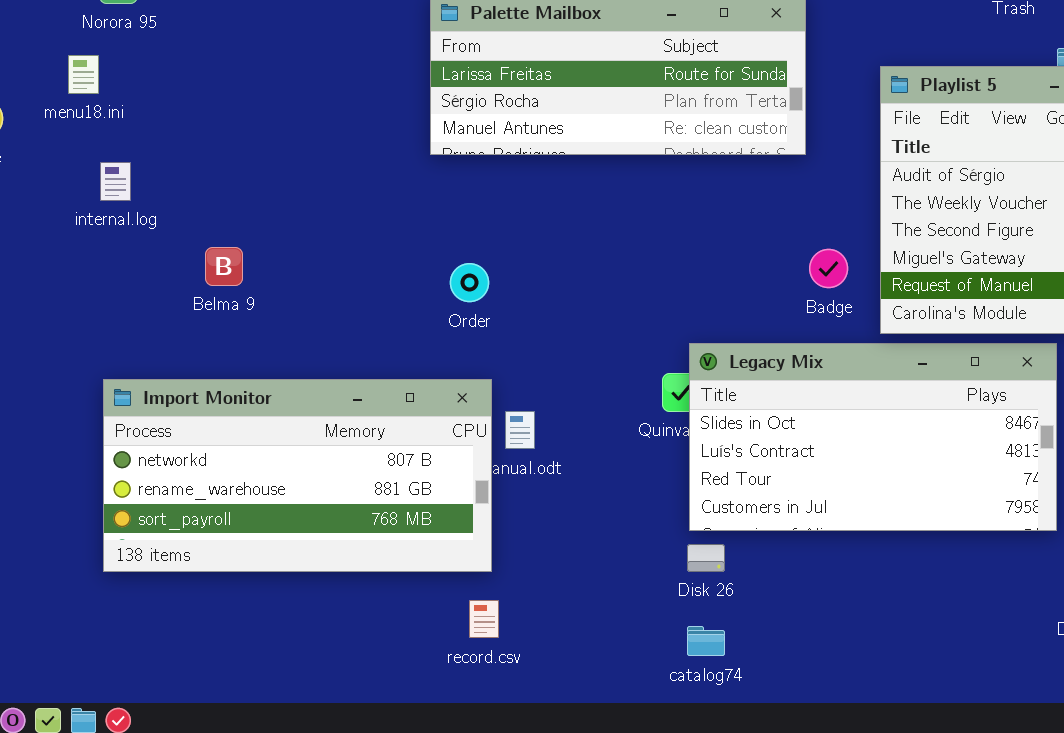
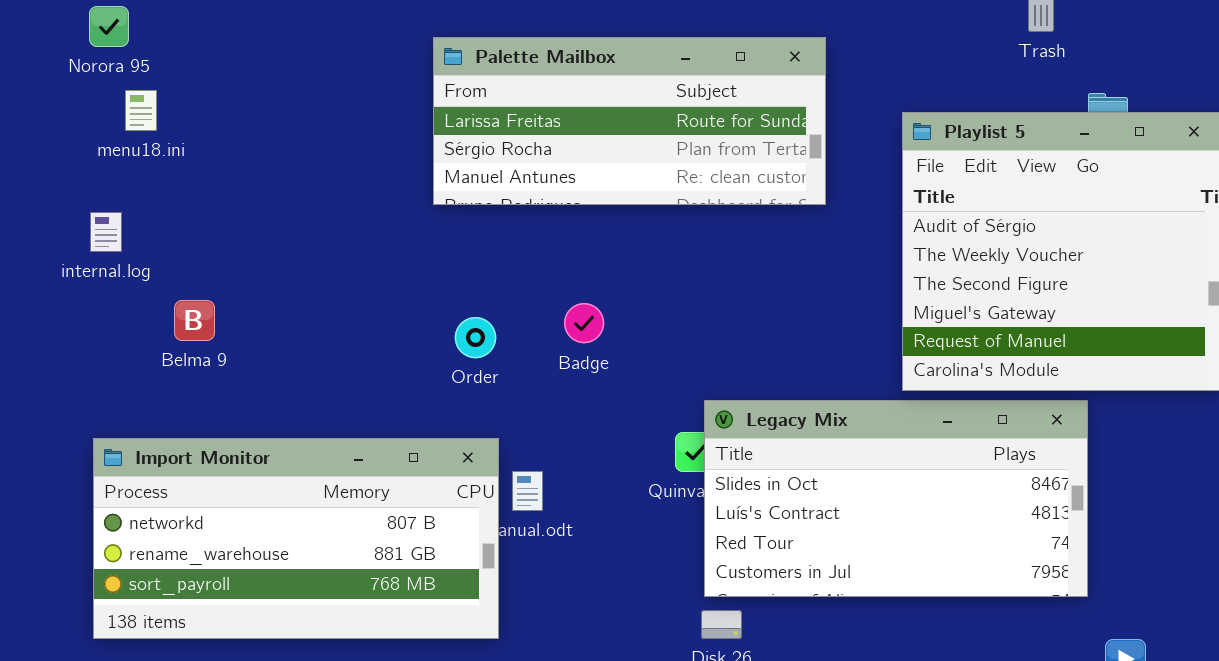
menu18.ini: [68,55,99,94] -> [125,90,157,131], moved
Belma 9: [205,247,243,286] -> [174,300,215,341], moved
Badge: [809,249,848,288] -> [564,303,604,343], moved

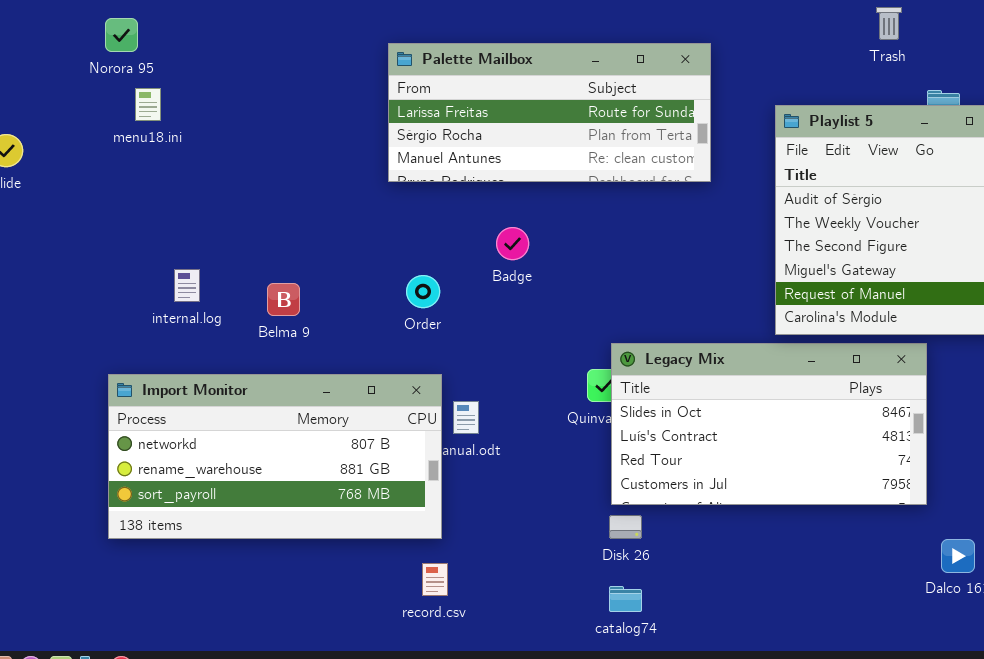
internal.log: [90,212,122,252] -> [174,269,200,302], moved
Belma 9: [174,300,215,341] -> [267,283,300,316], moved
Badge: [564,303,604,343] -> [496,227,529,260], moved

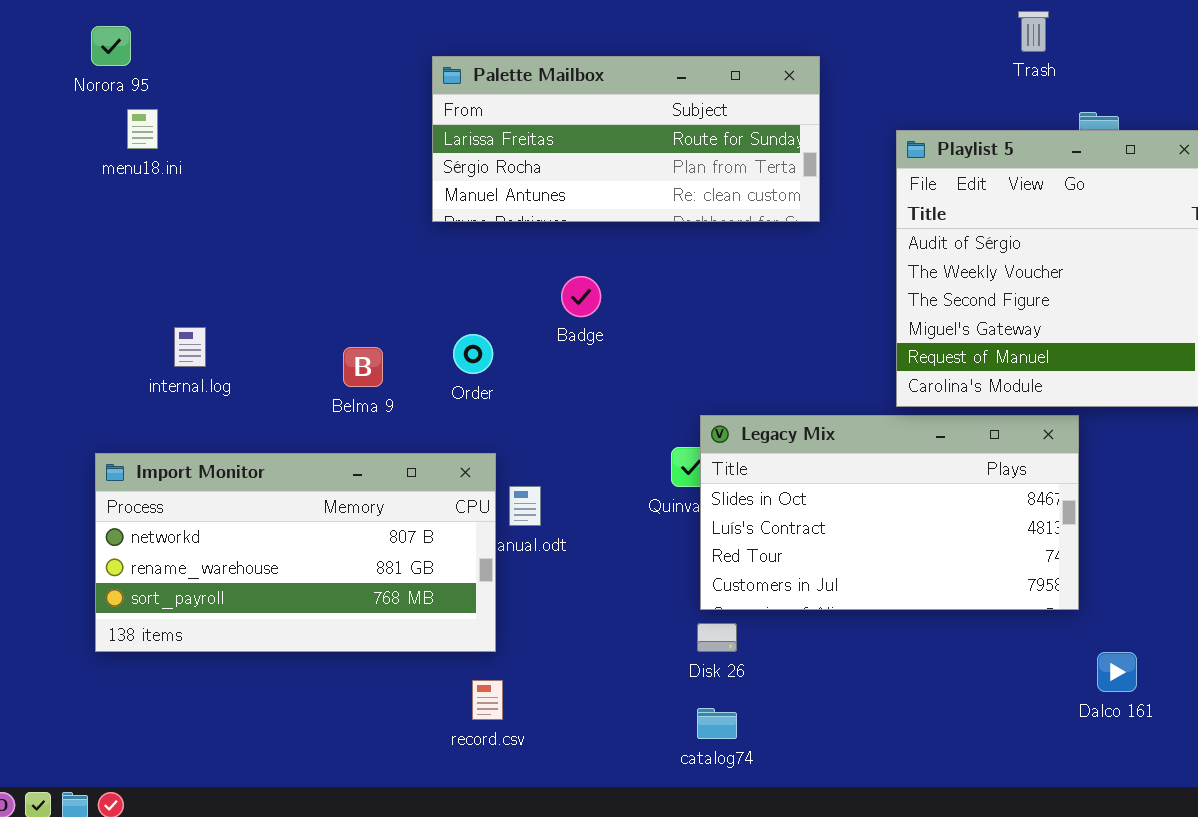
Belma 9: [267,283,300,316] -> [343,347,383,387], moved

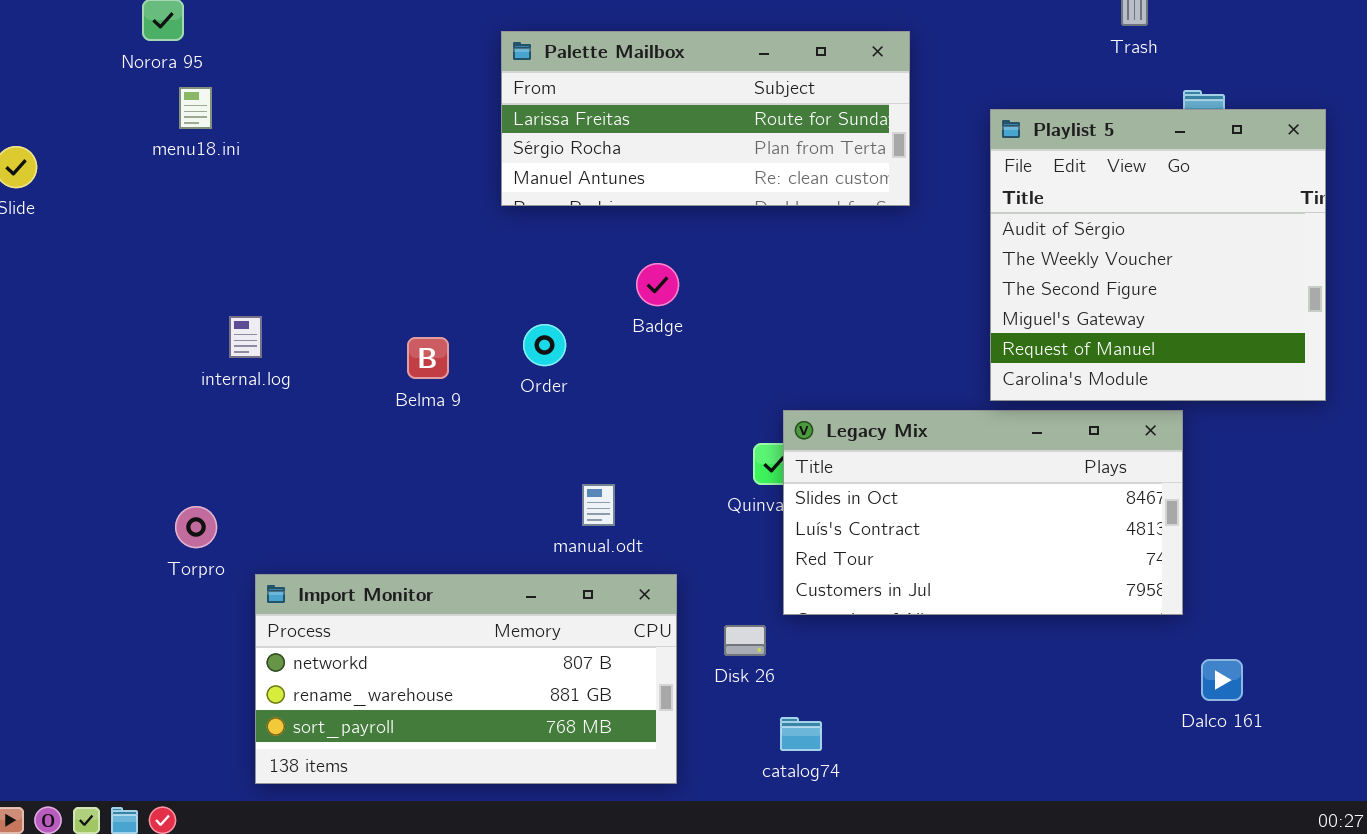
Import Monitor: [95,453,496,652] -> [255,574,677,784], moved
Disk 26: [697,623,737,652] -> [724,625,766,656], moved

